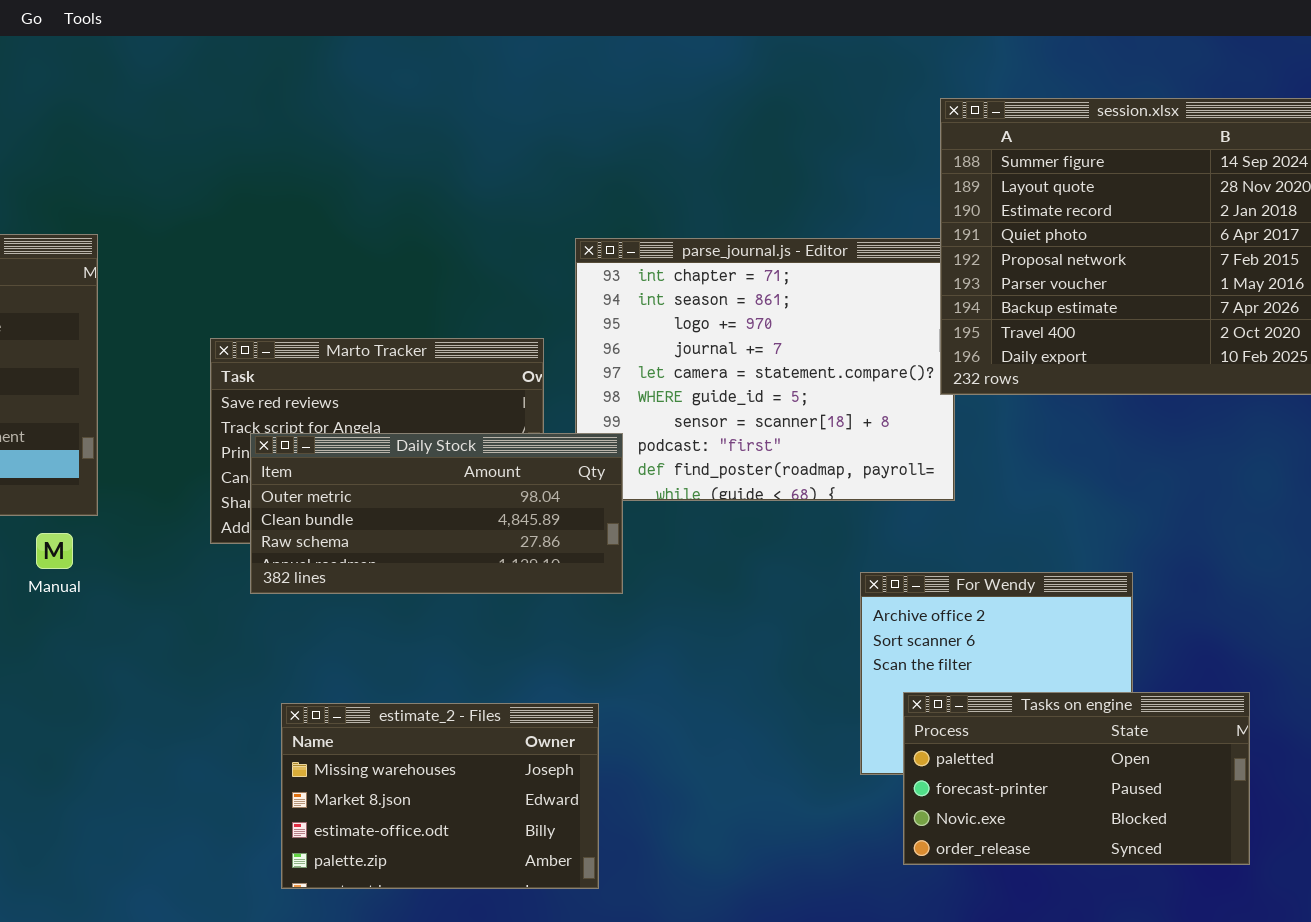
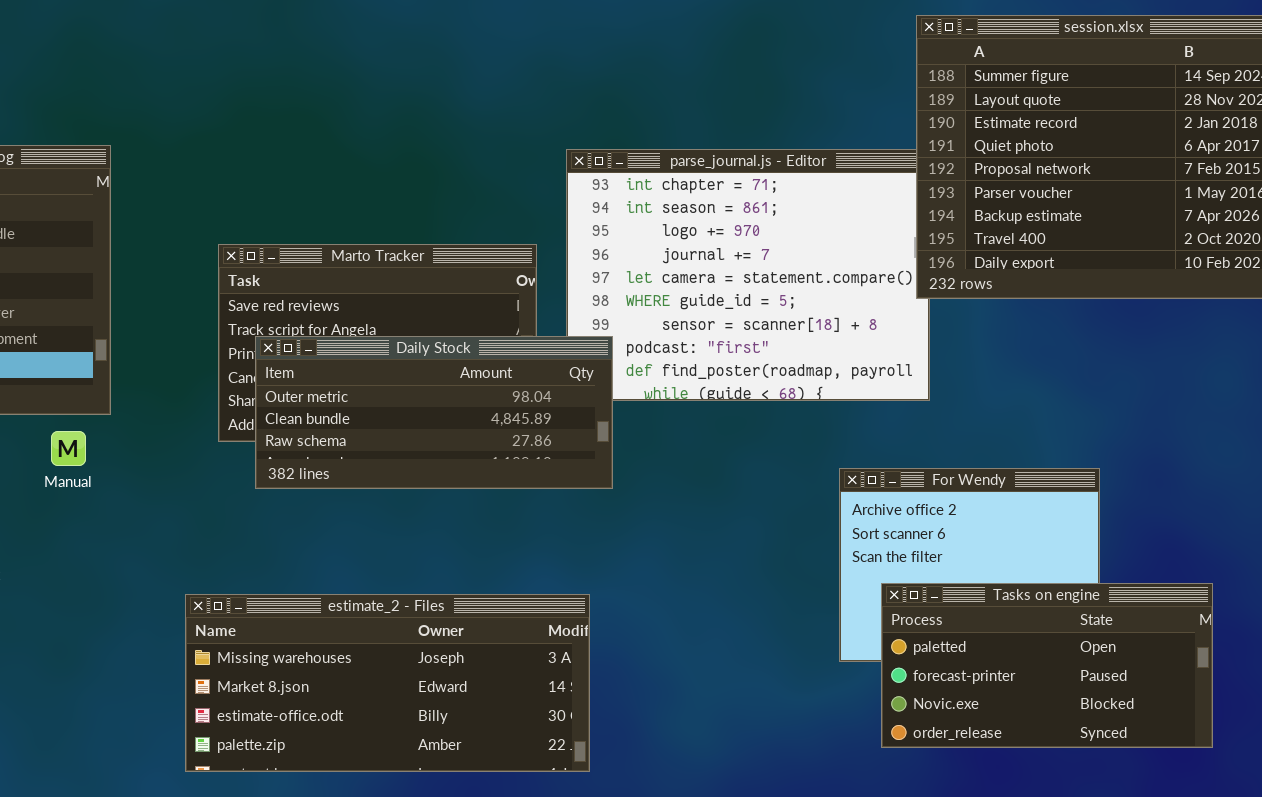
estimate_2 - Files: [281,703,599,889] -> [185,594,590,772], resized

